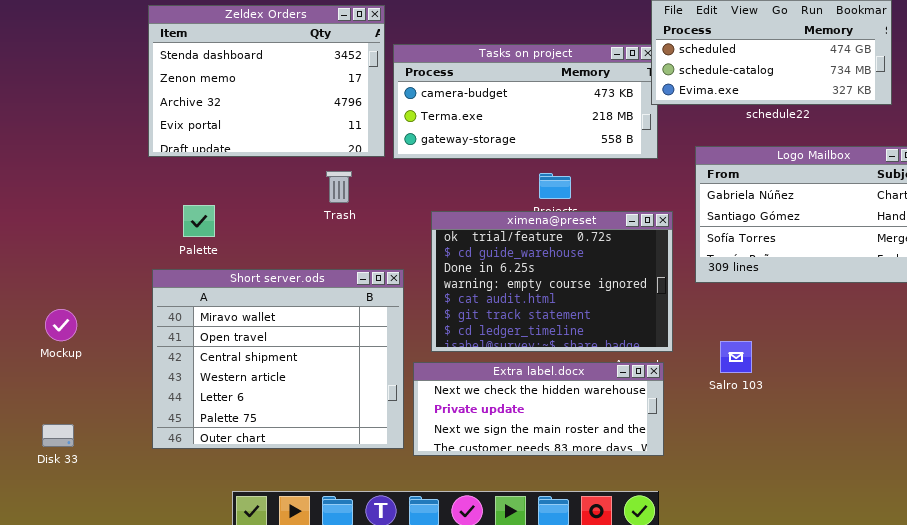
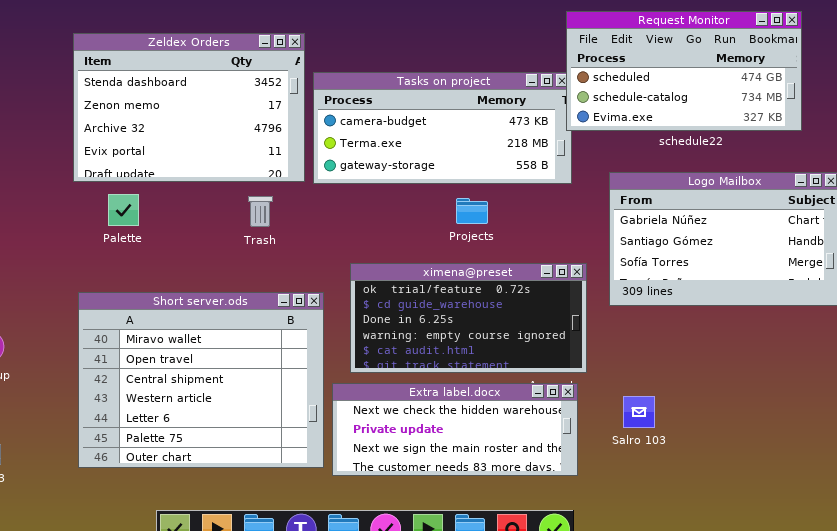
Palette: [183,205,215,237] -> [108,194,139,226], moved
ximena@preset: [431,211,673,352] -> [350,263,587,373], resized
Salro 103: [720,341,752,373] -> [623,396,655,428], moved

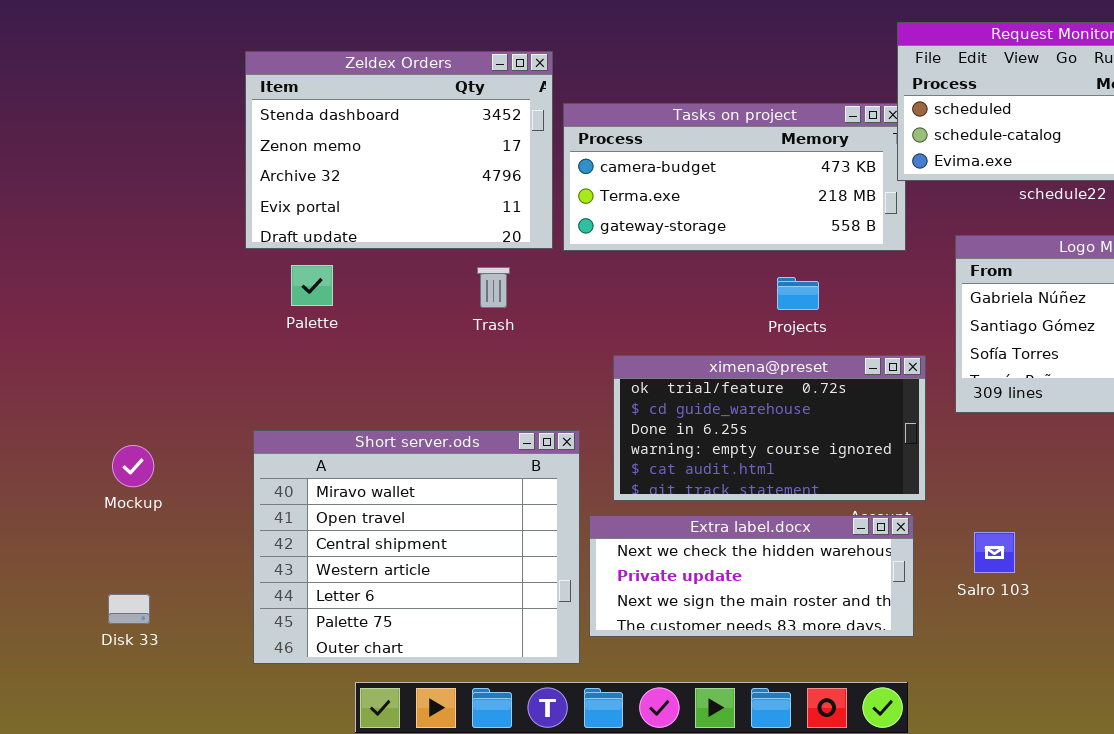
Projects: [456,198,488,224] -> [777,277,819,310], moved
Short server.ods: [78,292,324,468] -> [253,430,580,664], moved

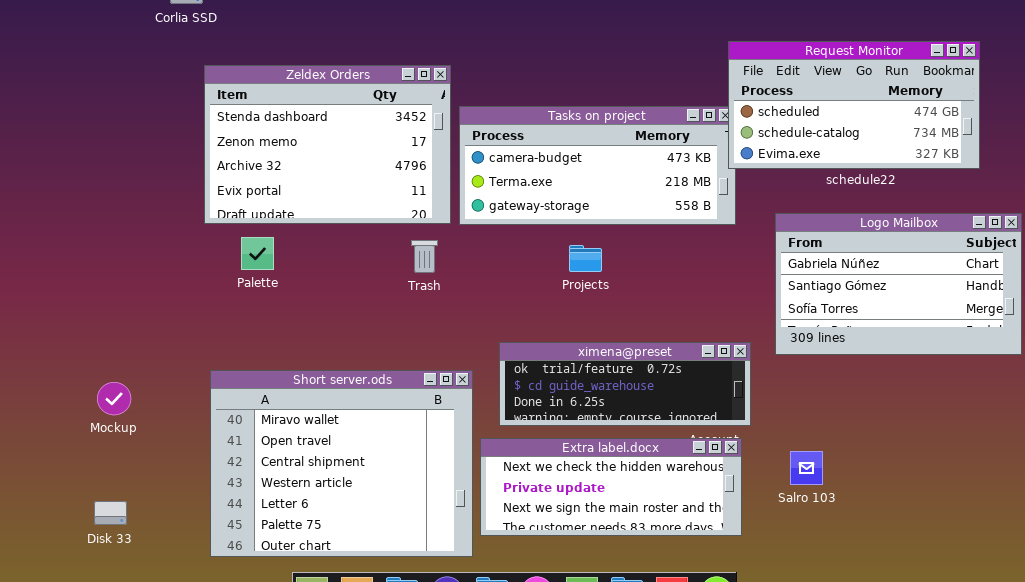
Trash: [477,267,510,308] -> [411,240,438,273], moved
Projects: [777,277,819,310] -> [569,245,602,272], moved
ximena@preset: [613,355,926,501] -> [499,342,751,426], resized

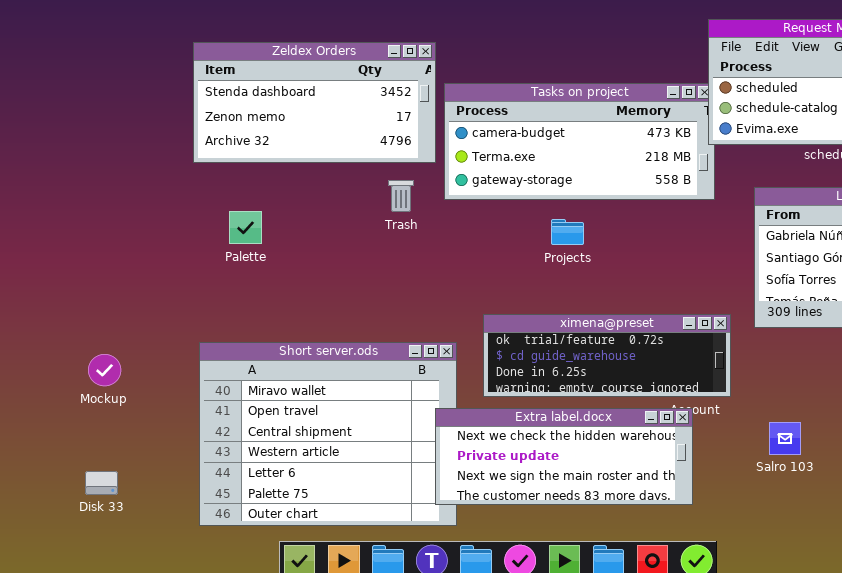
Zeldex Orders: [204,65,451,224] -> [193,42,436,163], resized
Trash: [411,240,438,273] -> [388,180,414,212], moved
Extra label.docx: [480,438,742,536] -> [435,408,693,505], moved

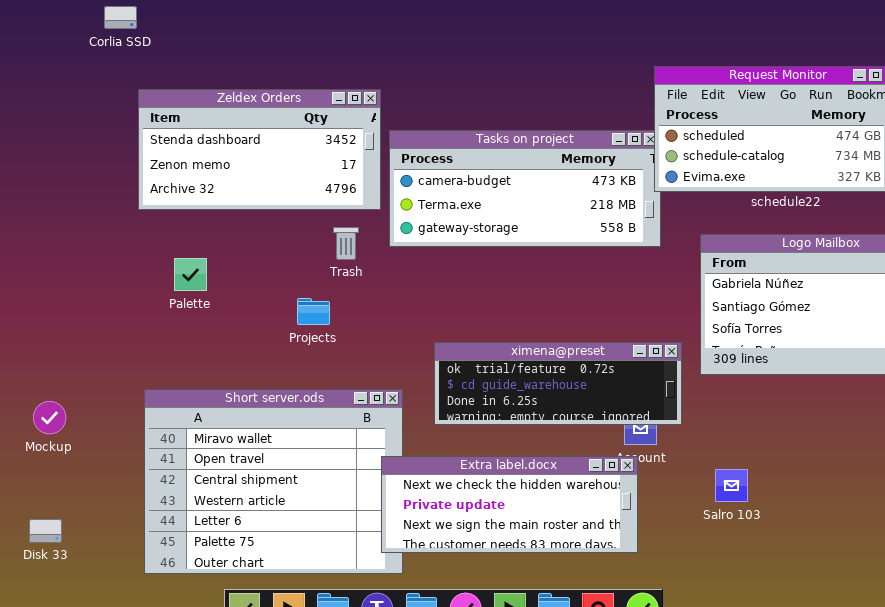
Projects: [551,219,584,245] -> [297,298,330,325], moved
ximena@preset: [483,314,731,397] -> [434,342,682,425], moved

